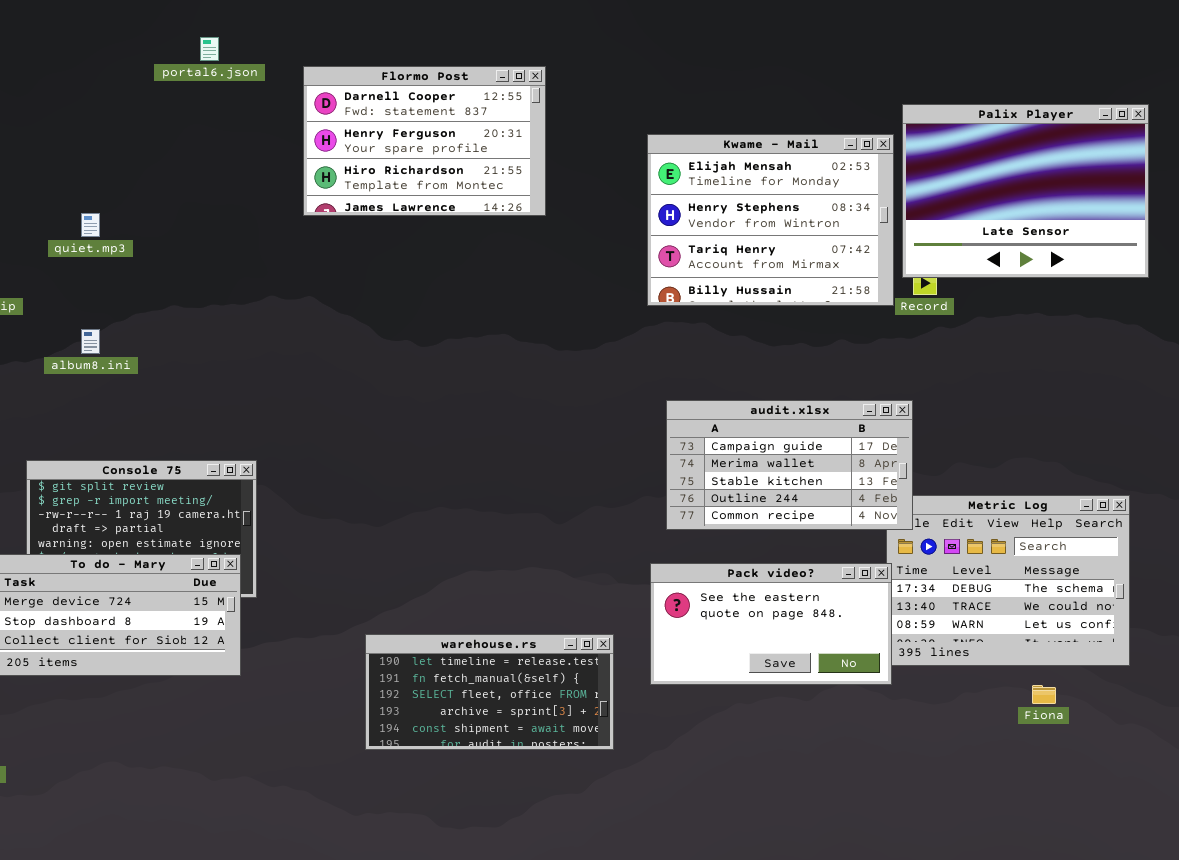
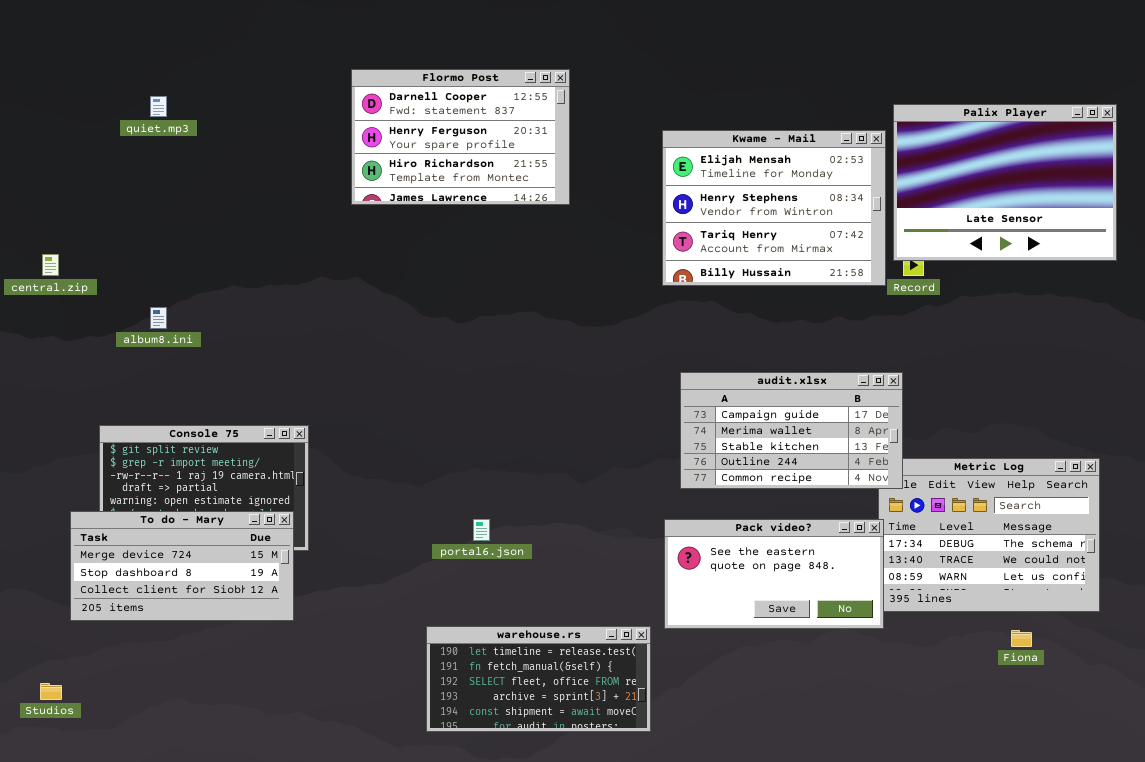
portal6.json: [200,37,219,61] -> [473,519,490,541], moved
quiet.mp3: [81,213,100,237] -> [150,96,167,117], moved
warehouse.rs: [365,634,614,750] -> [426,626,651,732], moved

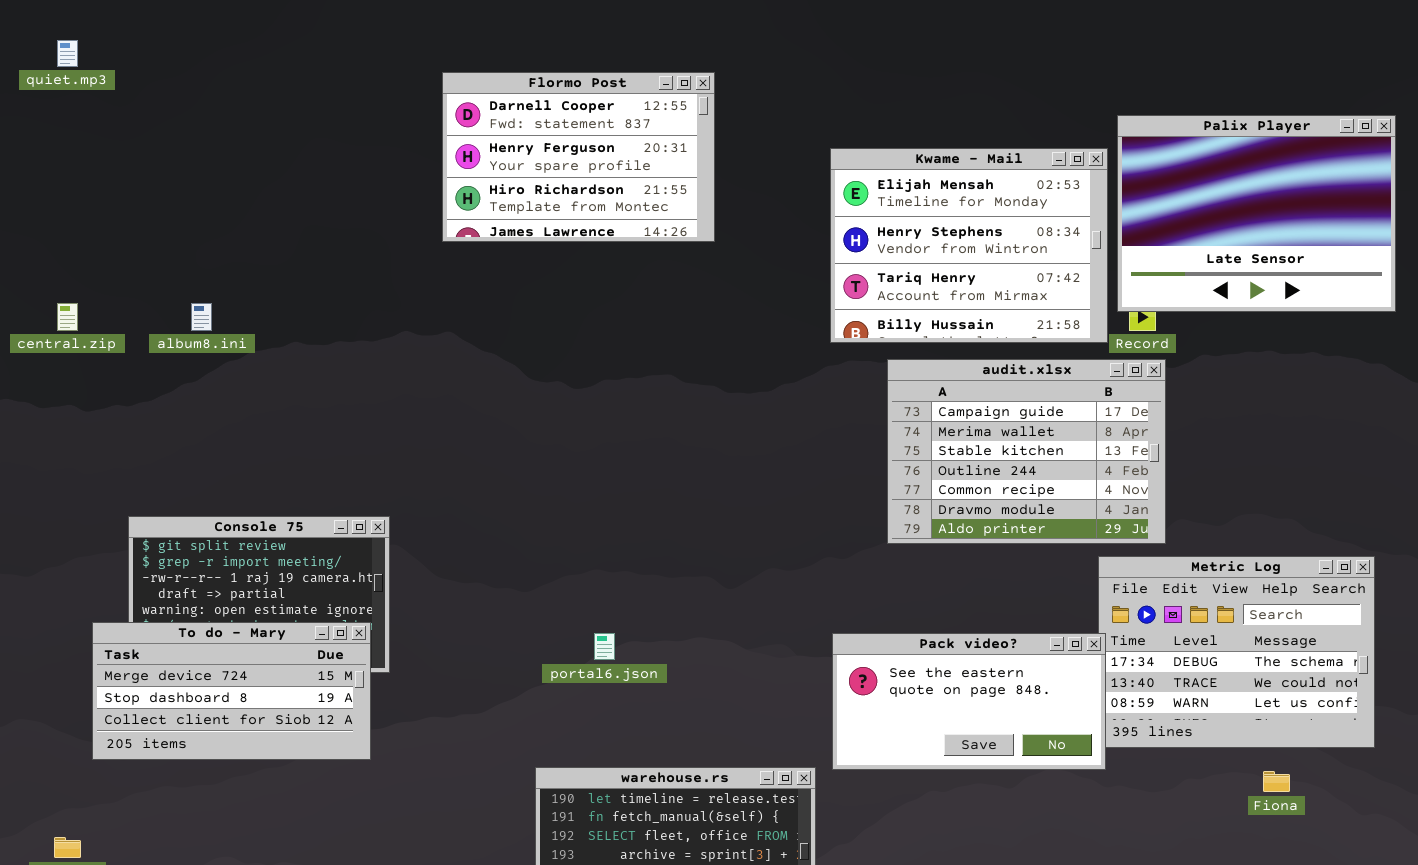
quiet.mp3: [150,96,167,117] -> [57,40,78,67], moved
album8.ini: [150,307,167,329] -> [191,303,212,331], moved
audit.xlsx: [680,372,903,489] -> [887,359,1166,544], moved, resized

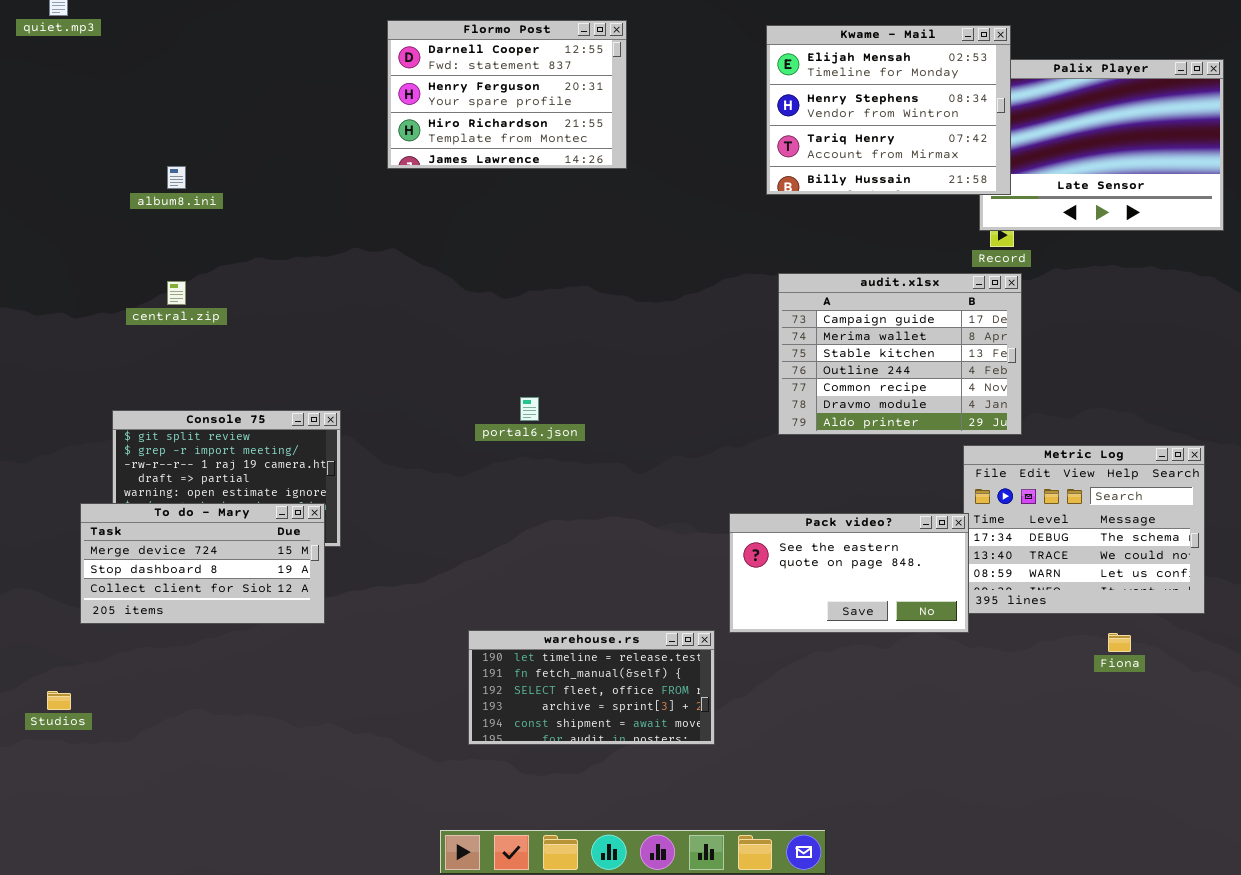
Kwame - Mail: [830,148,1108,343] -> [766,25,1011,195], moved
central.zip: [57,303,78,331] -> [167,281,186,305], moved
album8.ini: [191,303,212,331] -> [167,166,186,189], moved
portal6.json: [594,633,615,660] -> [520,397,539,421], moved

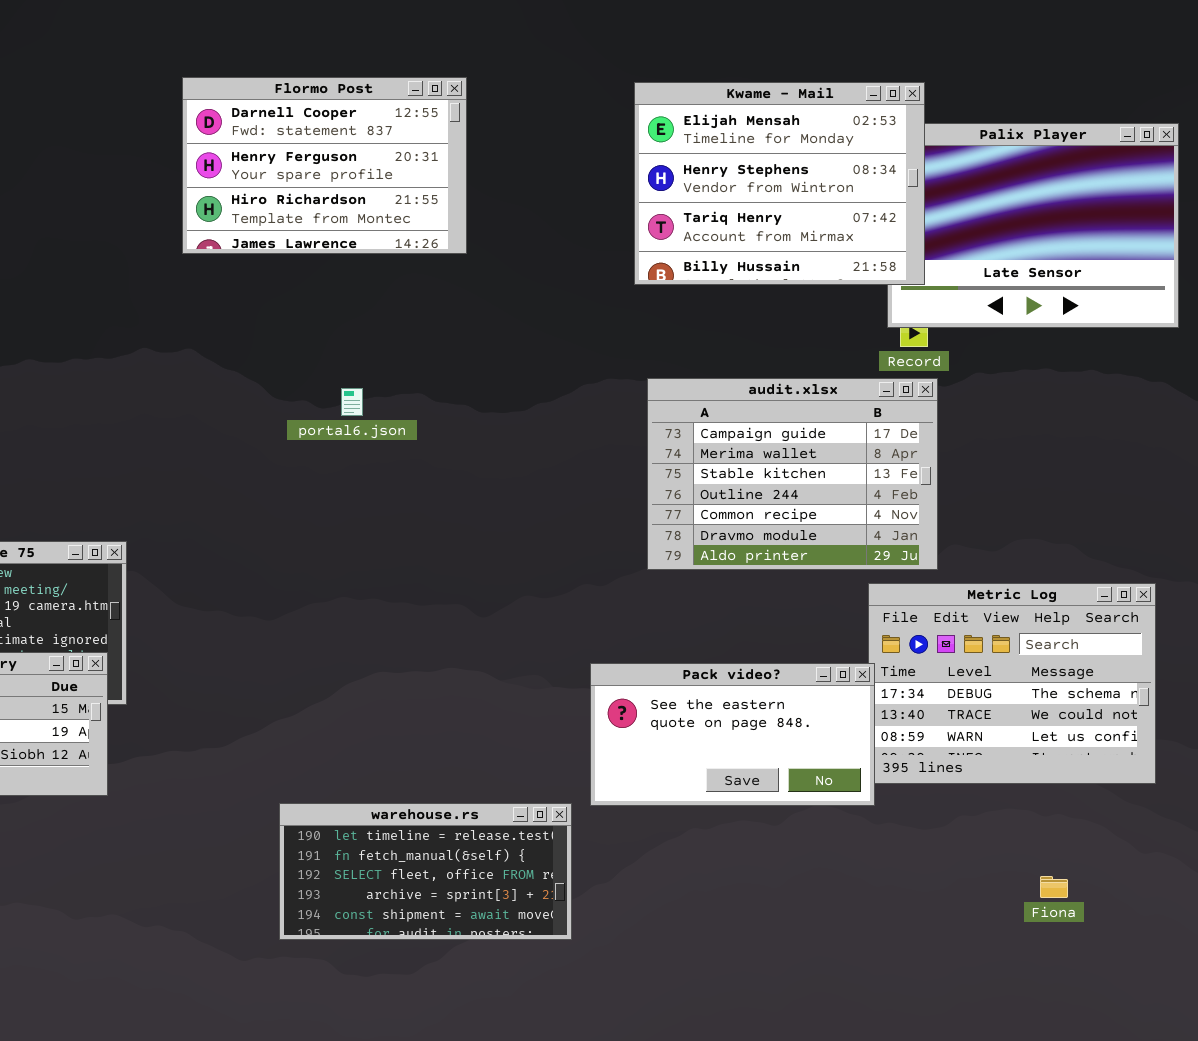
portal6.json: [520,397,539,421] -> [341,388,363,416], moved
Fiona: [1108,633,1131,652] -> [1040,876,1068,898], moved

